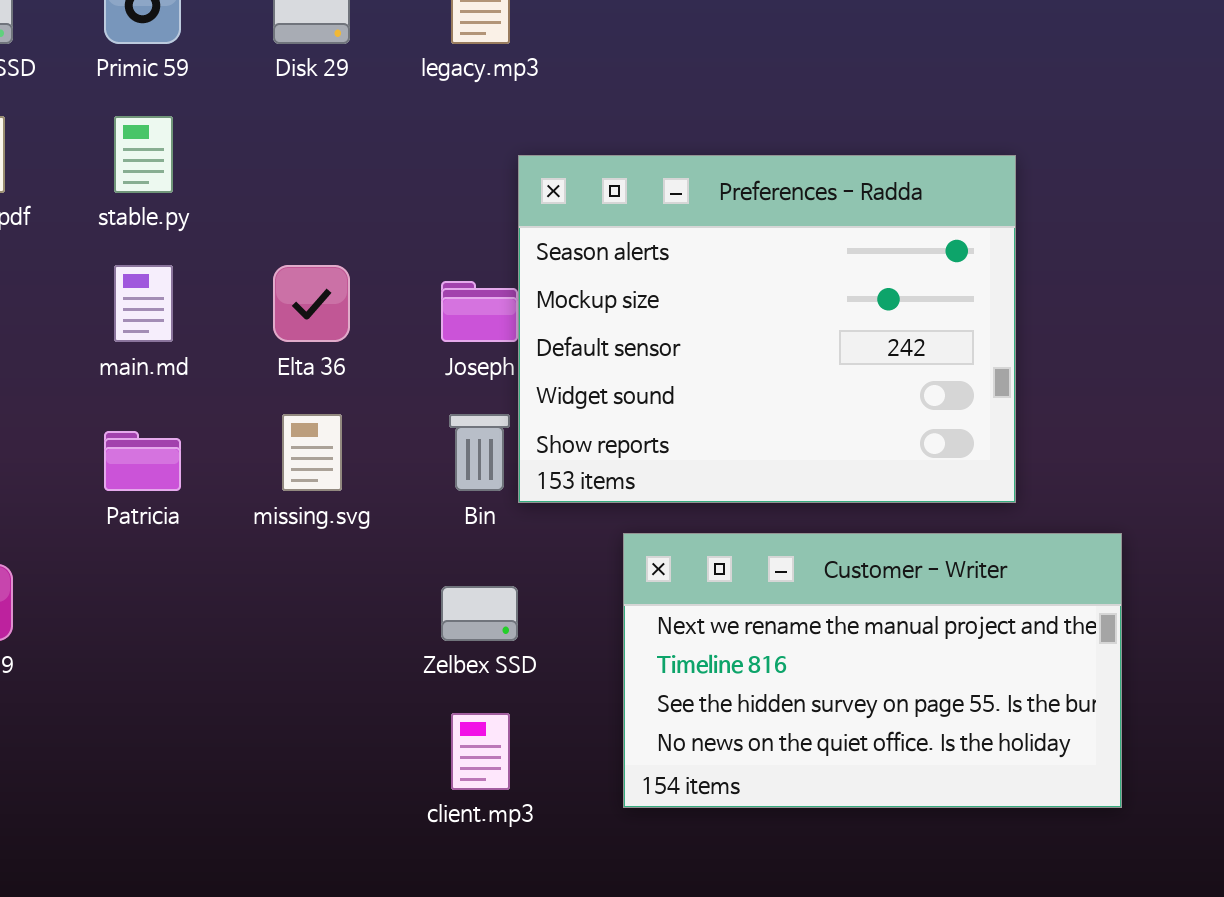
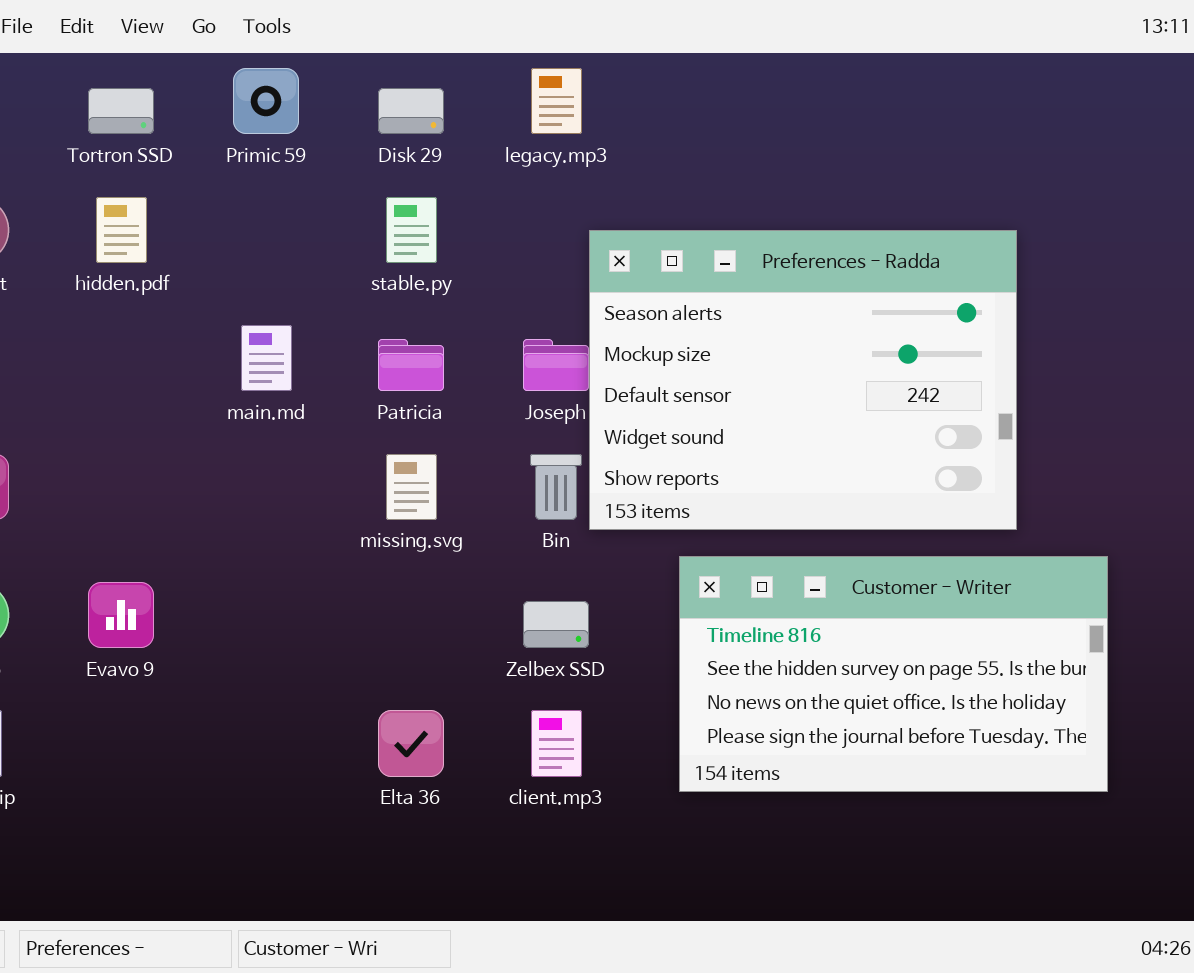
stable.py: [114,116,173,193] -> [386,197,437,263], moved
Elta 36: [273,265,350,342] -> [378,710,444,777], moved
Patricia: [104,431,181,491] -> [378,339,444,391], moved
Customer - Writer: [623,533,1122,808] -> [679,556,1108,792], scrolled down 1 row

